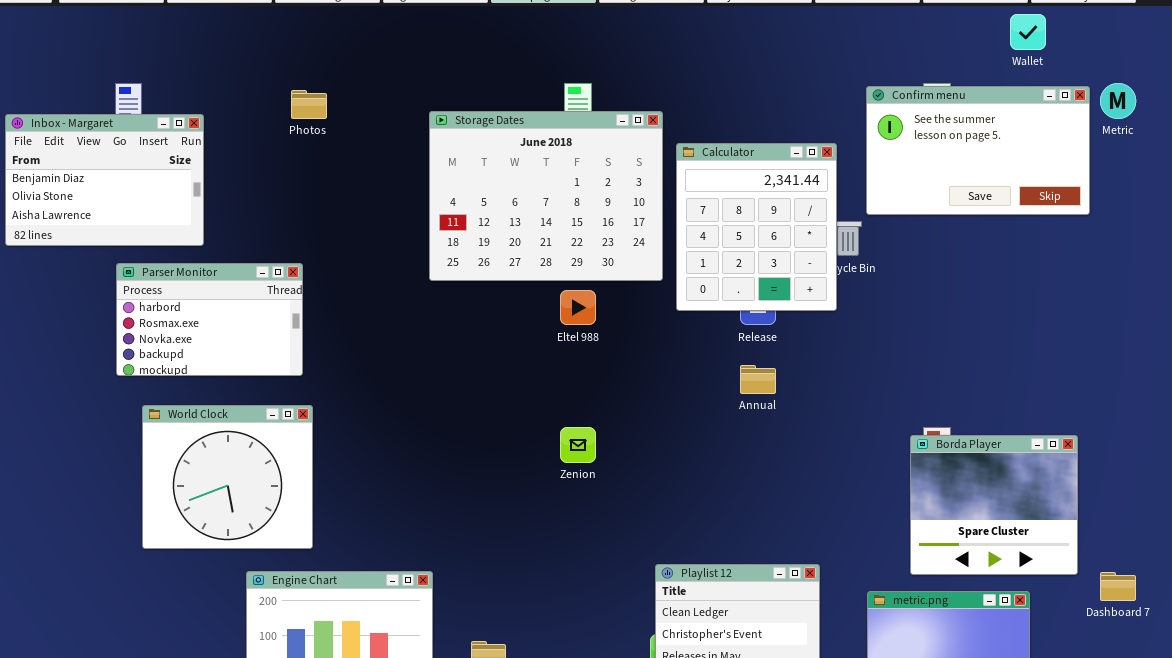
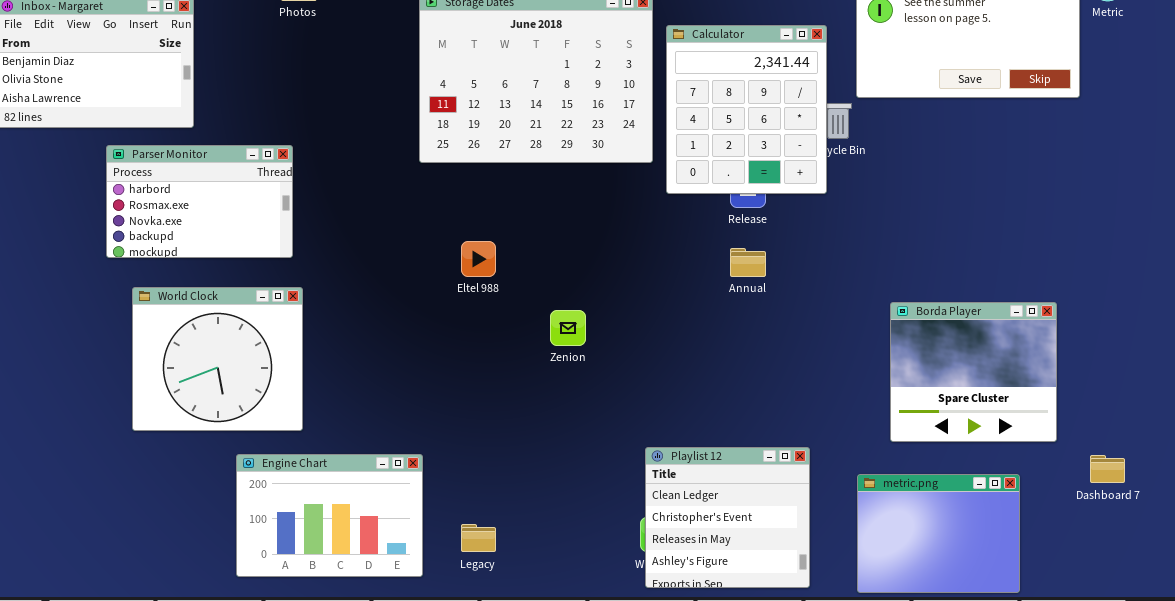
Eltel 988: [560,290,596,325] -> [461,241,496,277], moved
Borda Player: [910,435,1078,575] -> [890,302,1057,442], moved

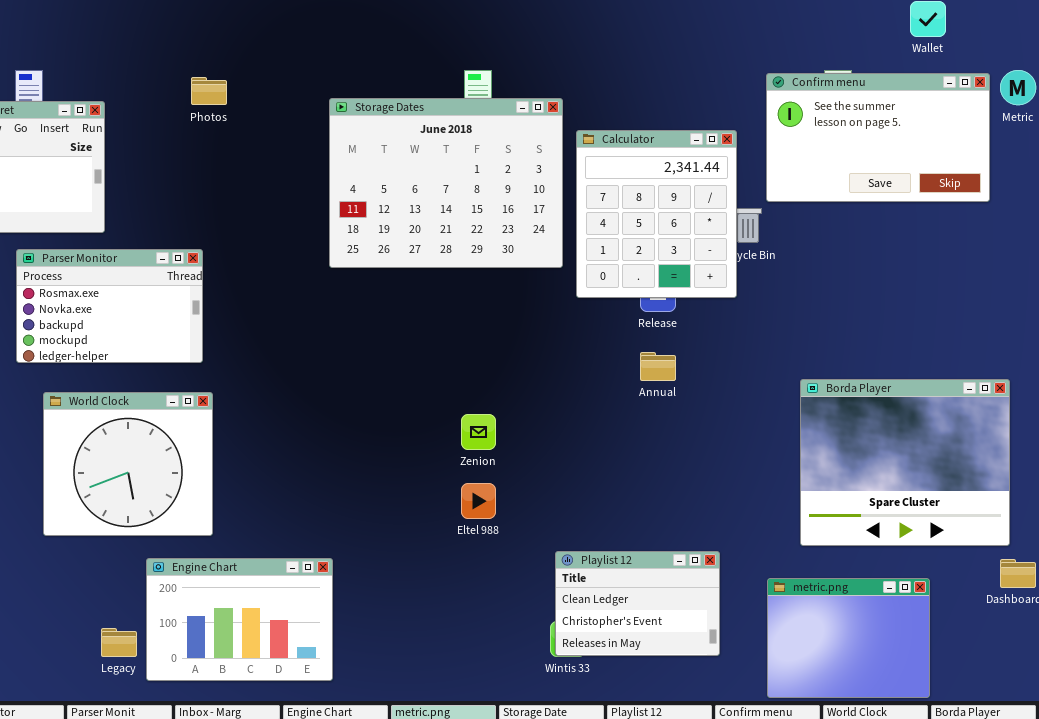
Parser Monitor: [106,145,293,258] -> [16,249,203,363], scrolled down 1 row
Eltel 988: [461,241,496,277] -> [461,483,496,519], moved
Borda Player: [890,302,1057,442] -> [800,379,1010,546], resized
Playlist 12: [645,447,810,588] -> [555,551,720,656], resized
Legacy: [461,524,496,552] -> [101,628,137,657], moved

